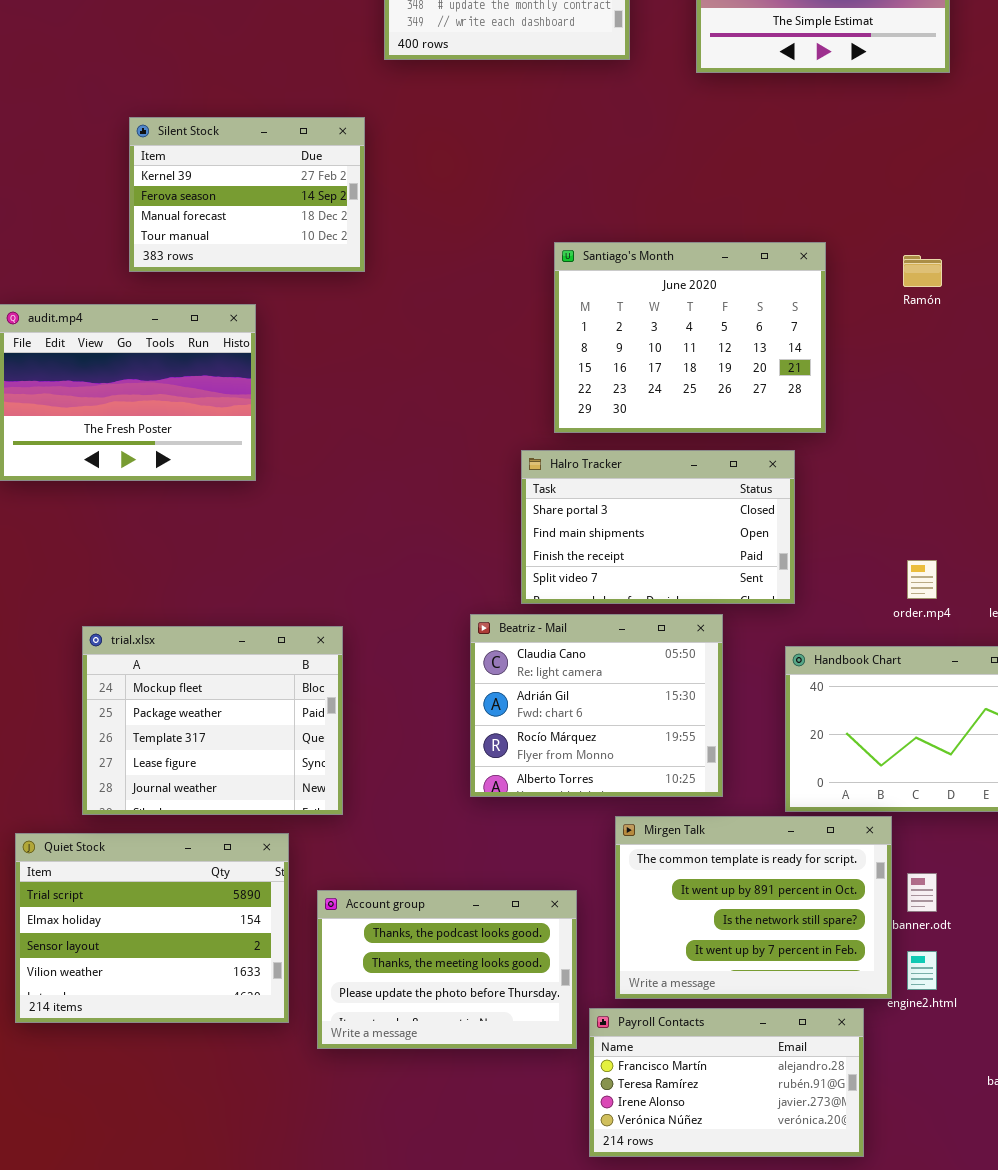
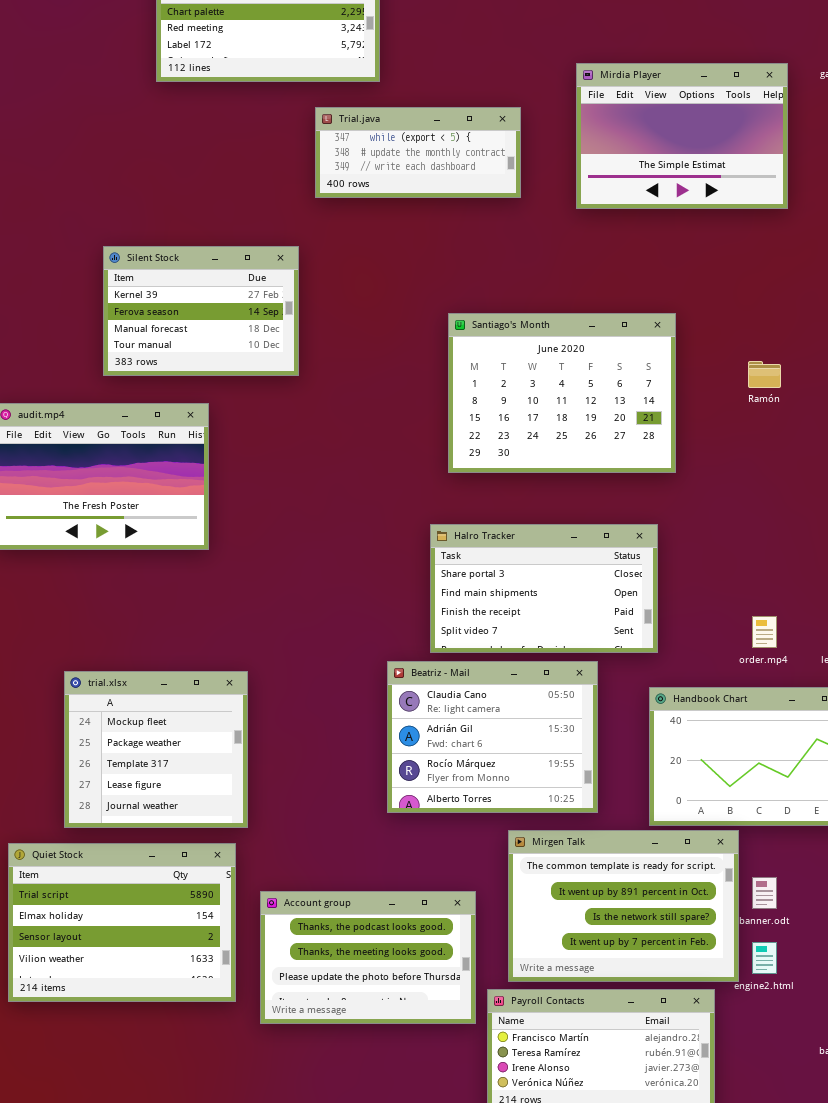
Santiago's Month: [554,242,826,433] -> [448,313,676,473], moved
trial.xlsx: [82,626,343,815] -> [64,671,248,828], resized

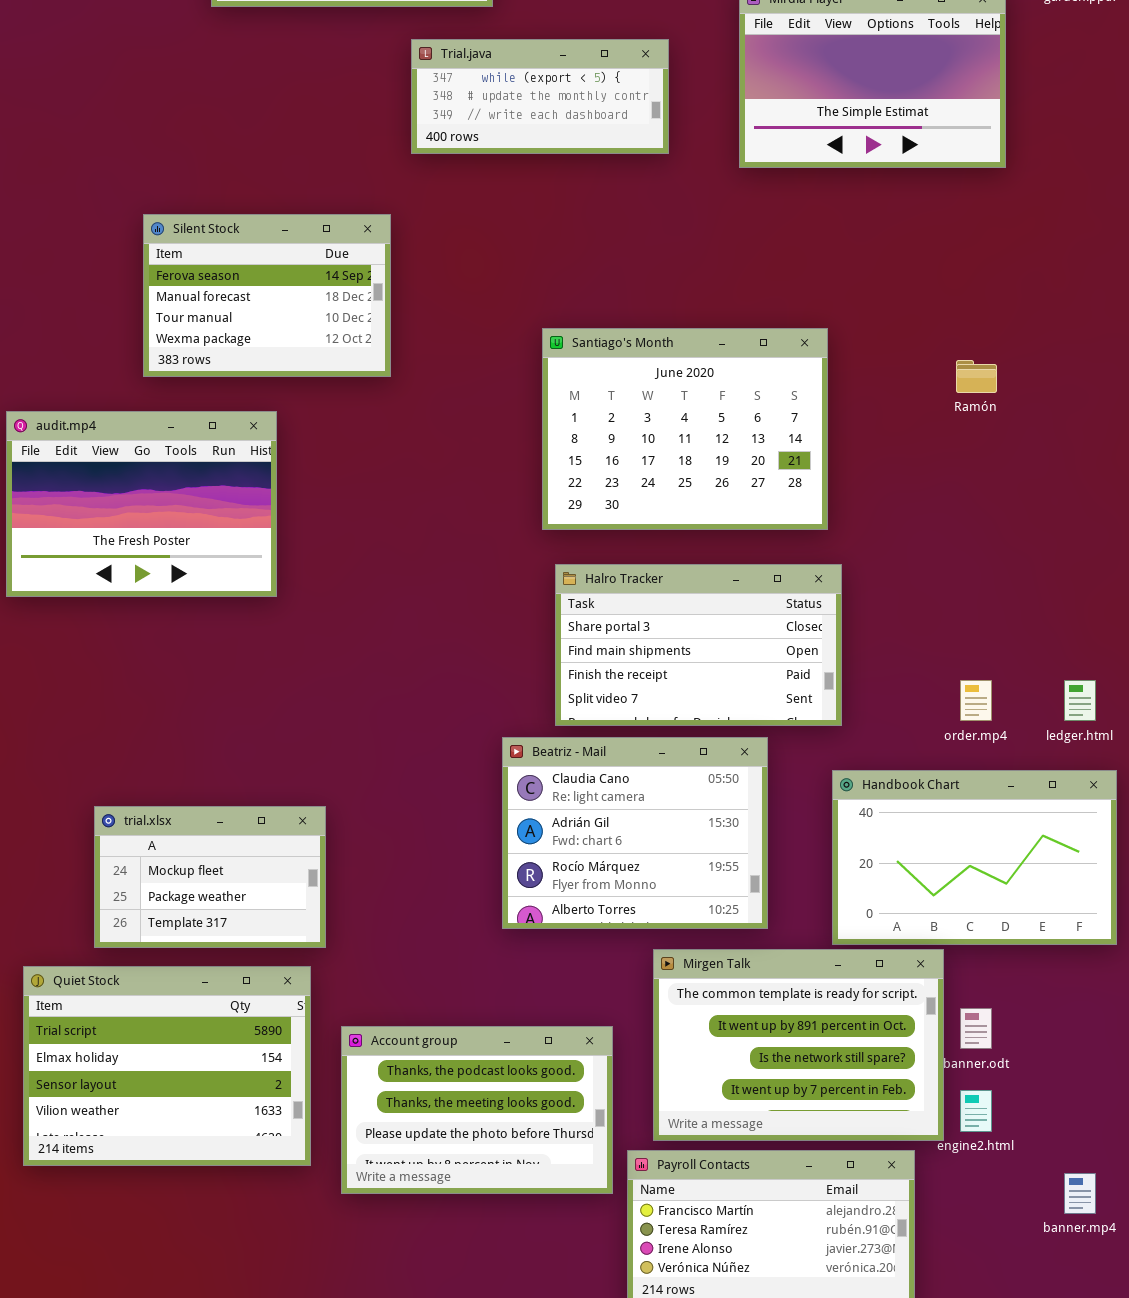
Silent Stock: [103,246,299,376] -> [143,214,391,377], scrolled down 1 row
Santiago's Month: [448,313,676,473] -> [542,328,828,530], moved
trial.xlsx: [64,671,248,828] -> [94,806,326,948], resized

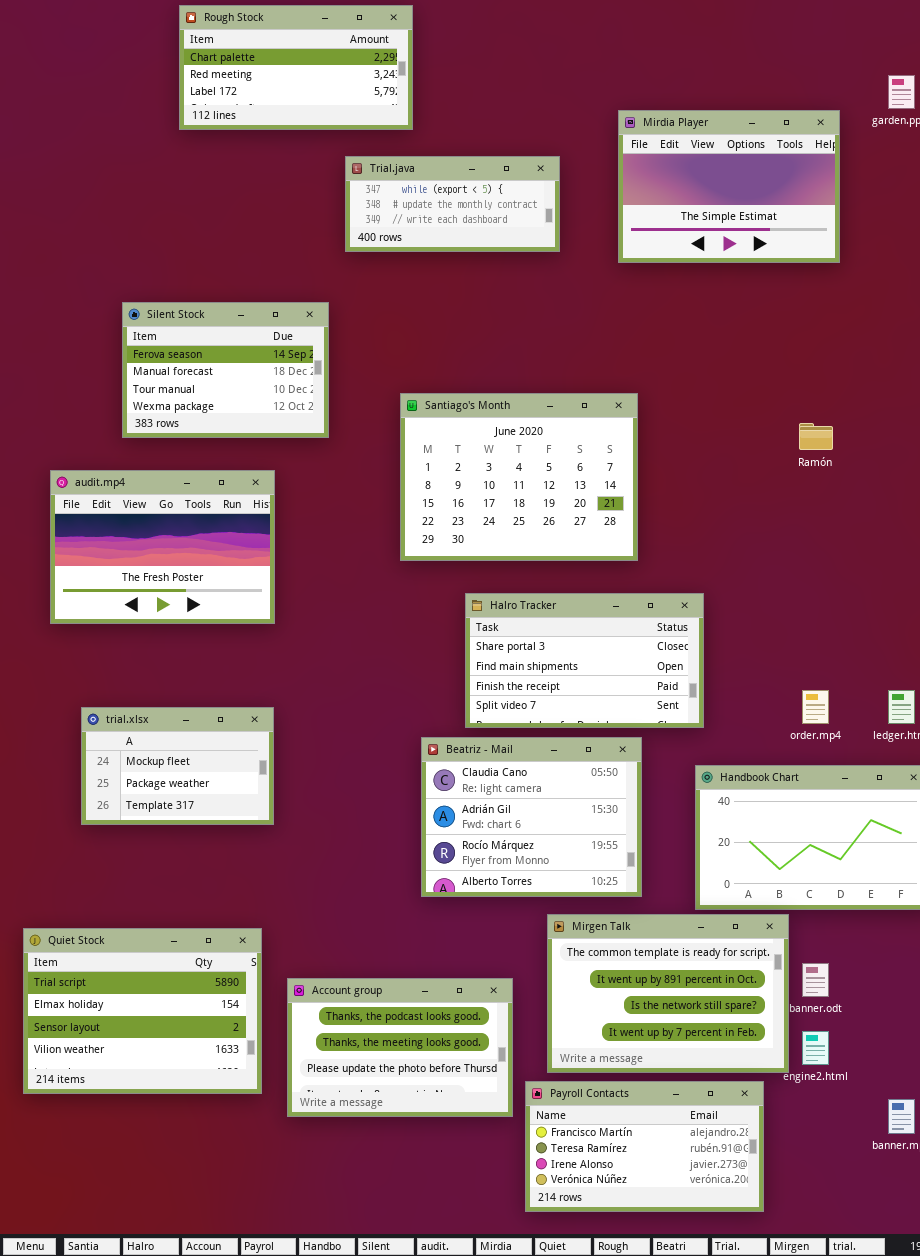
Santiago's Month: [542,328,828,530] -> [400,393,638,561], moved
audit.mp4: [6,411,277,597] -> [50,470,275,624], moved
trial.xlsx: [94,806,326,948] -> [81,707,274,825], moved

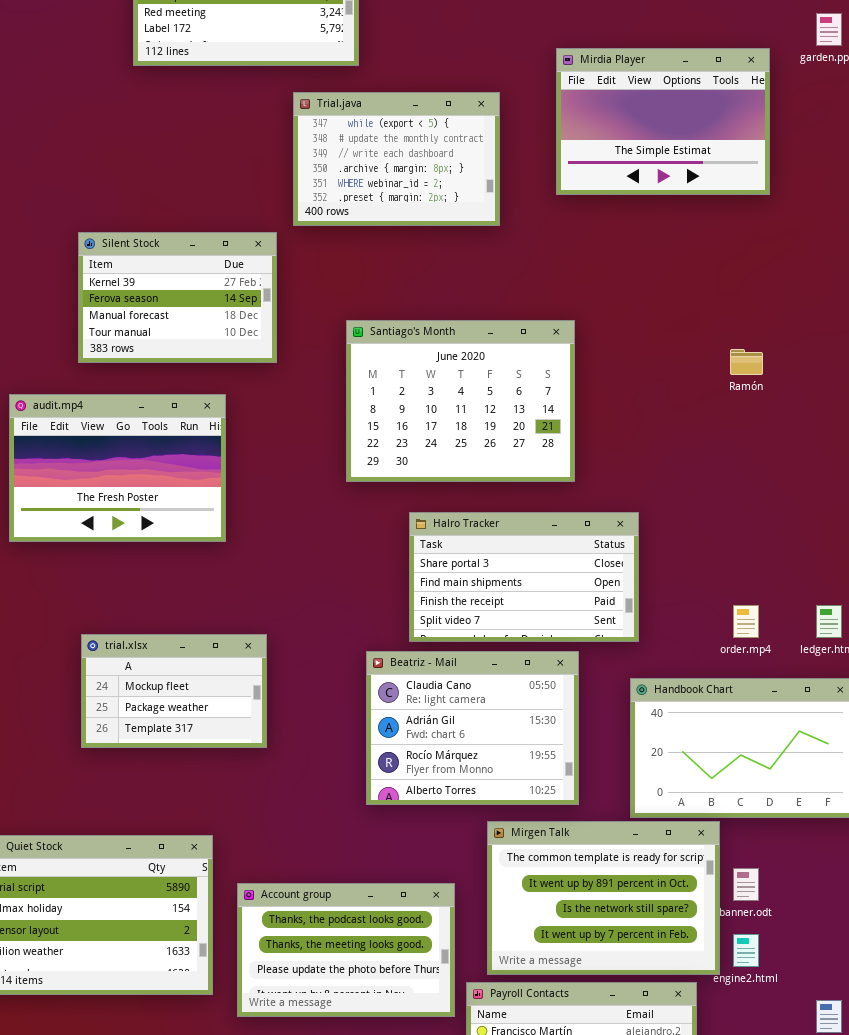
Trial.java: [345,156,560,252] -> [293,92,500,226], resized
Silent Stock: [122,302,329,438] -> [78,232,277,363], scrolled up 1 row
trial.xlsx: [81,707,274,825] -> [81,634,267,748], moved

